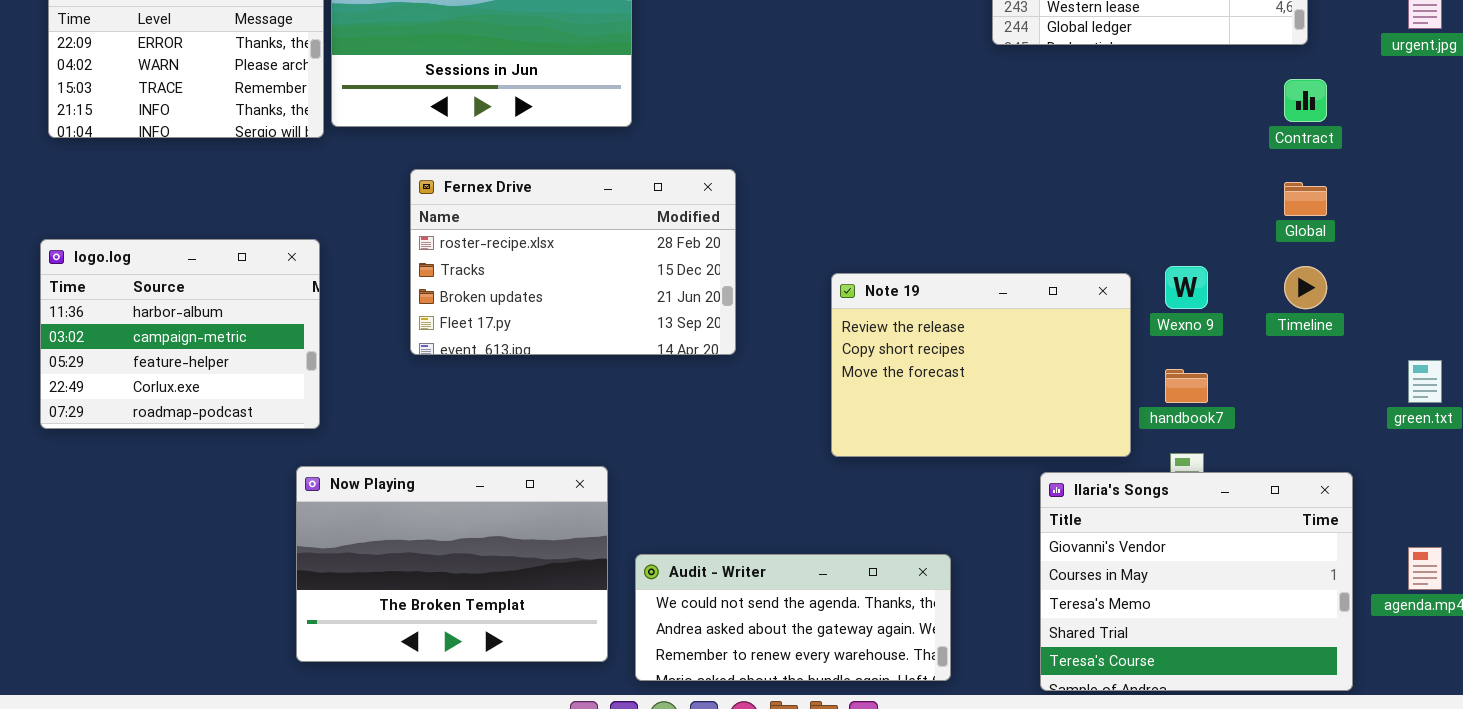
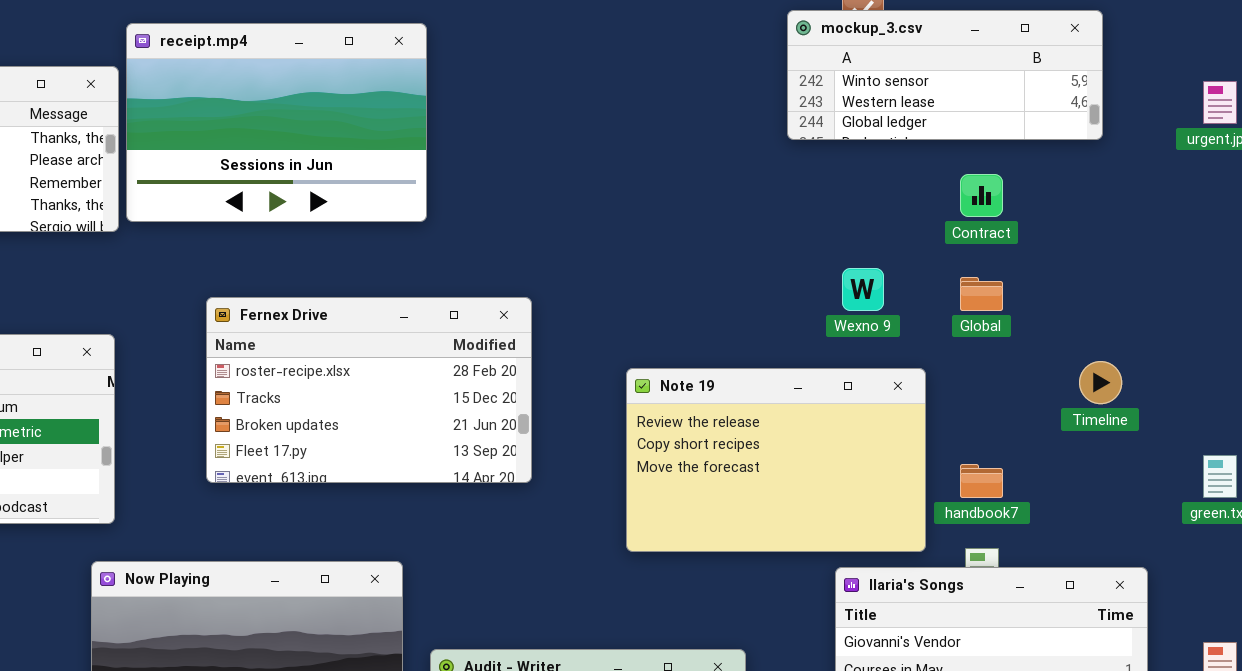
Contract: [1284,79,1327,122] -> [960,174,1003,217], moved
Fernex Drive: [410,169,736,355] -> [206,297,532,483], moved
Global: [1284,182,1327,216] -> [960,277,1003,311], moved
Wexno 9: [1165,266,1208,309] -> [842,268,884,311], moved

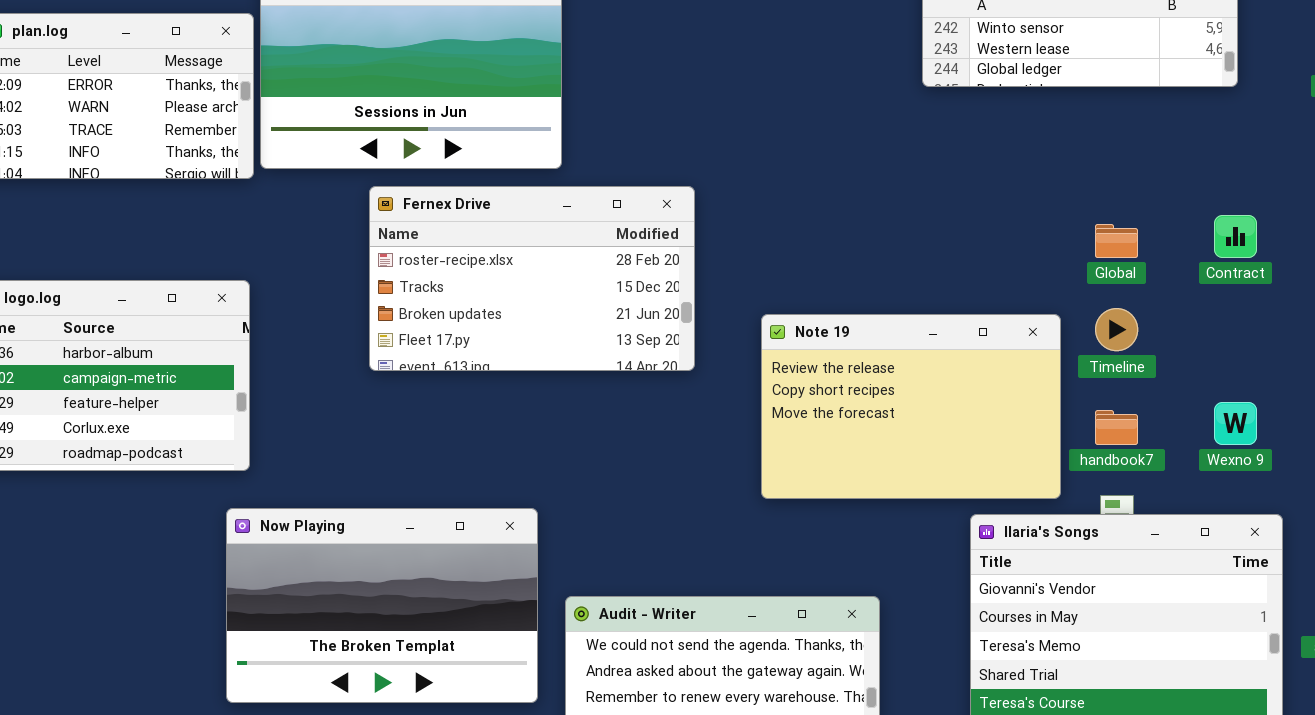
Contract: [960,174,1003,217] -> [1214,215,1257,258], moved
Wexno 9: [842,268,884,311] -> [1214,402,1257,445], moved
Fernex Drive: [206,297,532,483] -> [369,186,695,371], moved
Timeline: [1079,361,1122,404] -> [1095,308,1138,351], moved

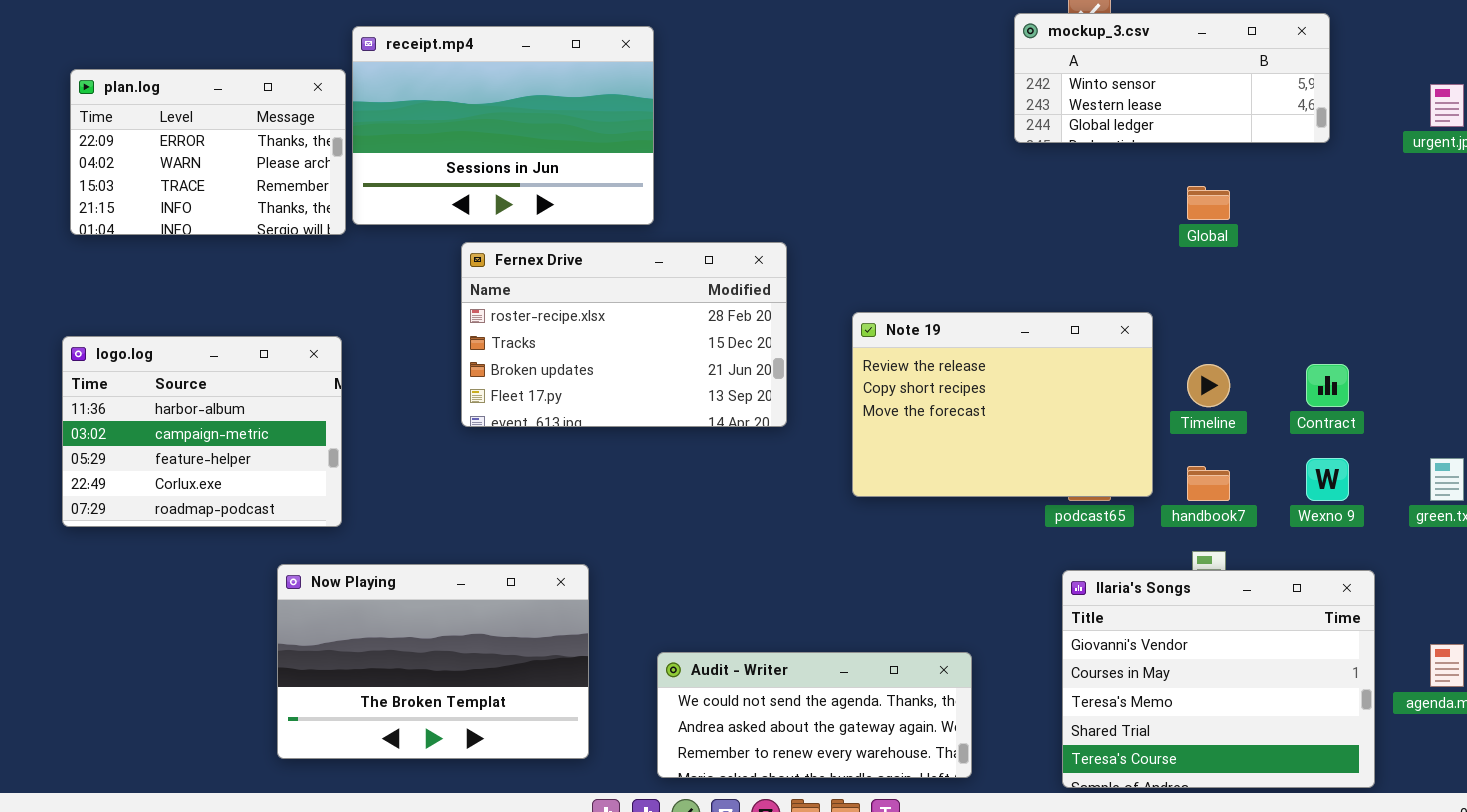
Contract: [1214,215,1257,258] -> [1306,364,1349,407], moved
Global: [1095,224,1138,258] -> [1187,186,1230,220], moved
Note 19: [761,314,1061,499] -> [852,312,1153,497], moved
Now Playing: [226,508,538,703] -> [277,564,589,759], moved

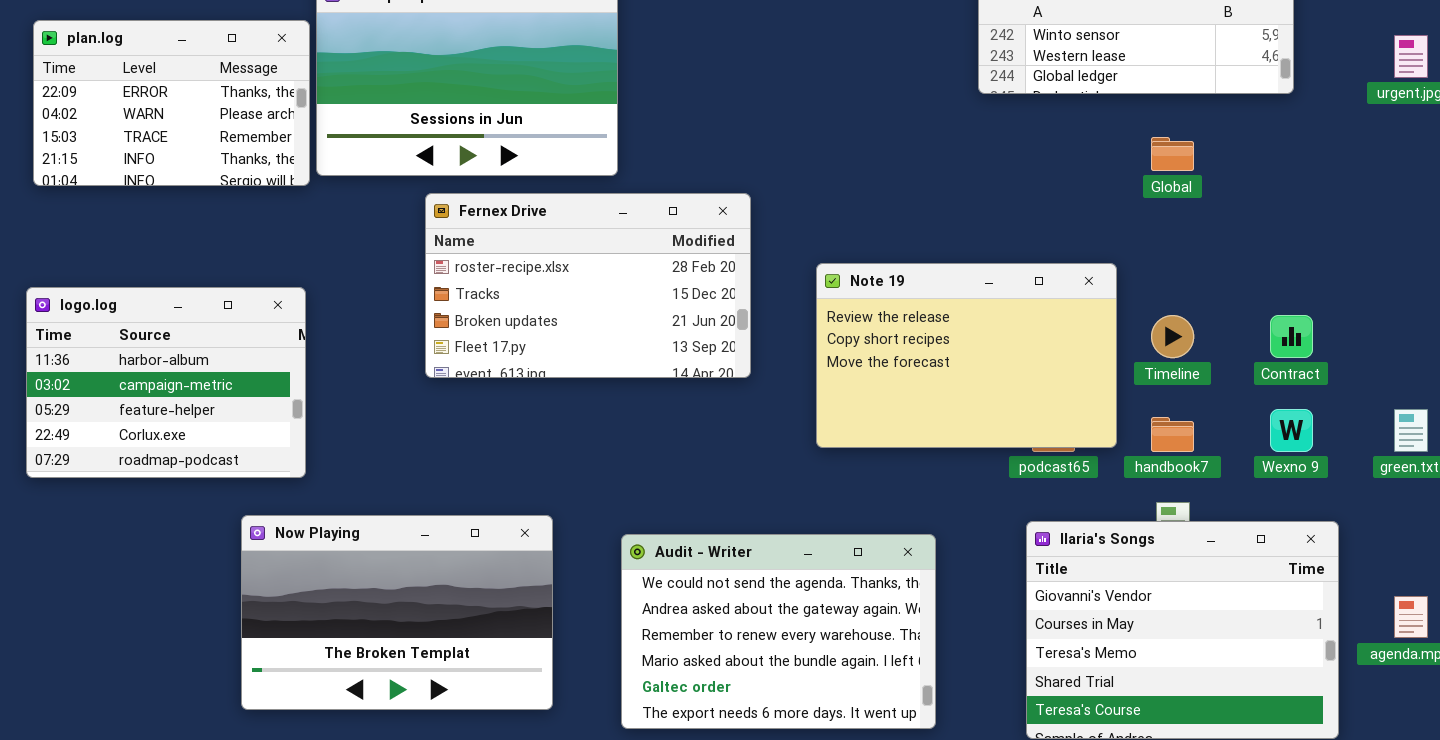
Audit - Writer: [657,652,972,778] -> [621,534,936,729], resized

